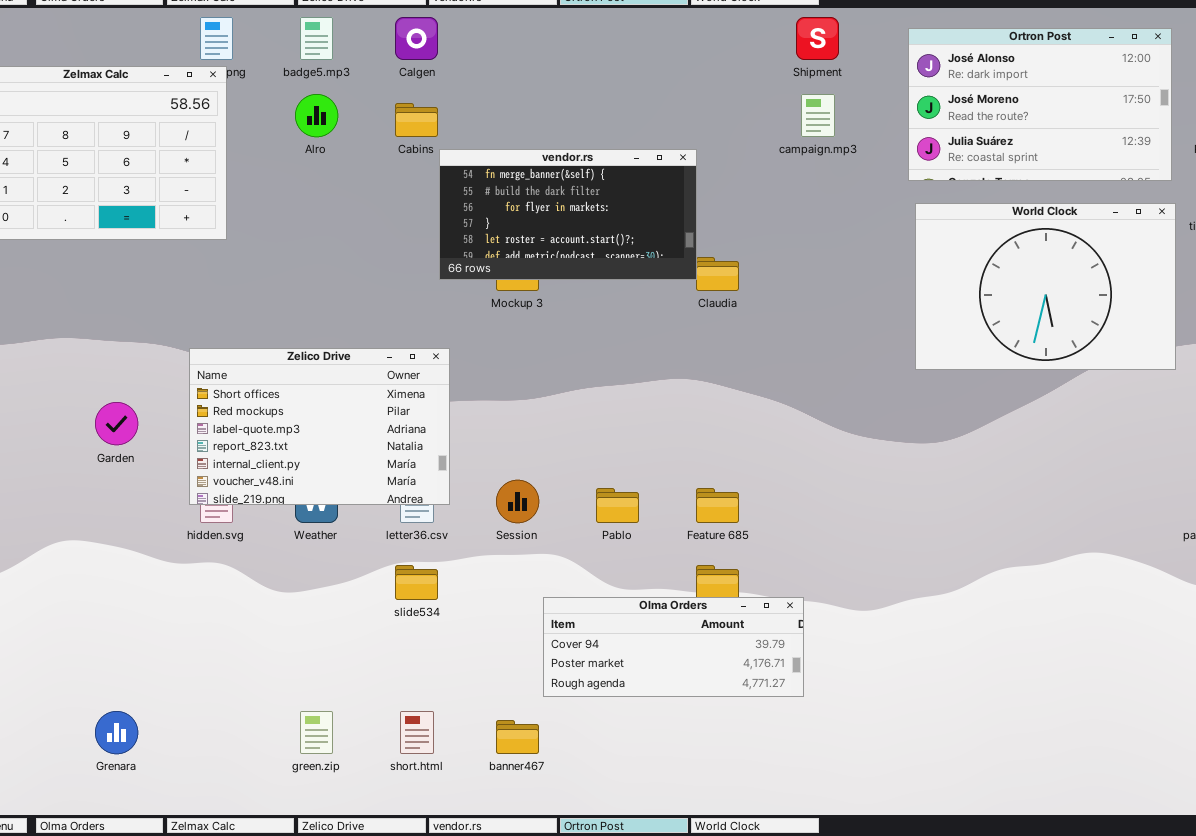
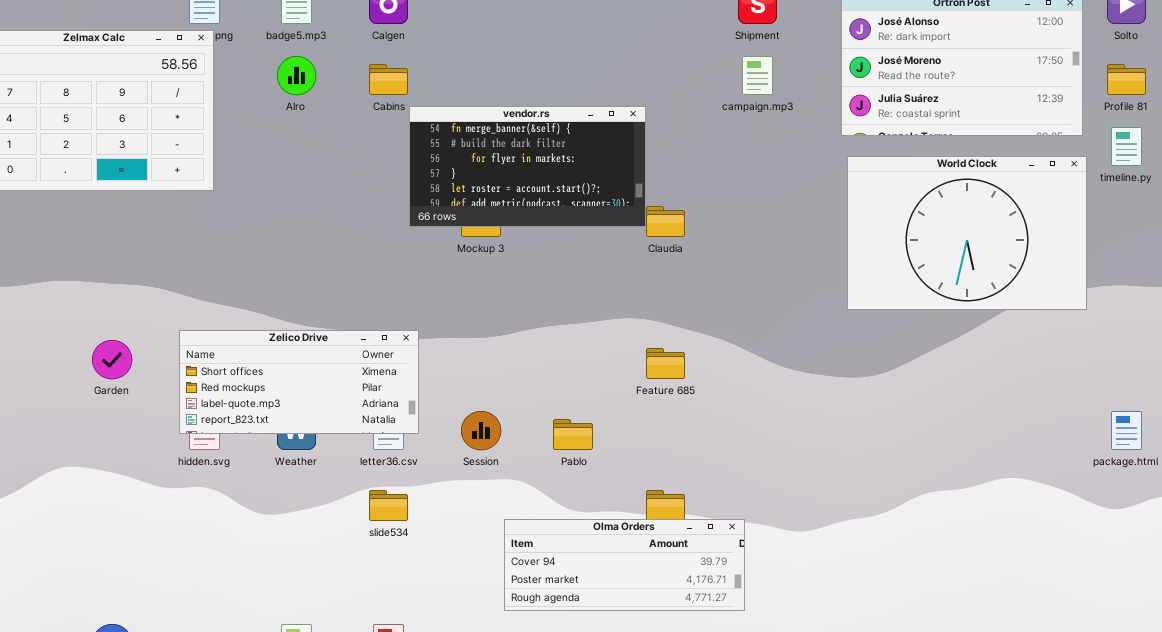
Zelico Drive: [189,348,450,505] -> [179,330,419,434], resized
Feature 685: [696,488,739,523] -> [646,348,685,379], moved

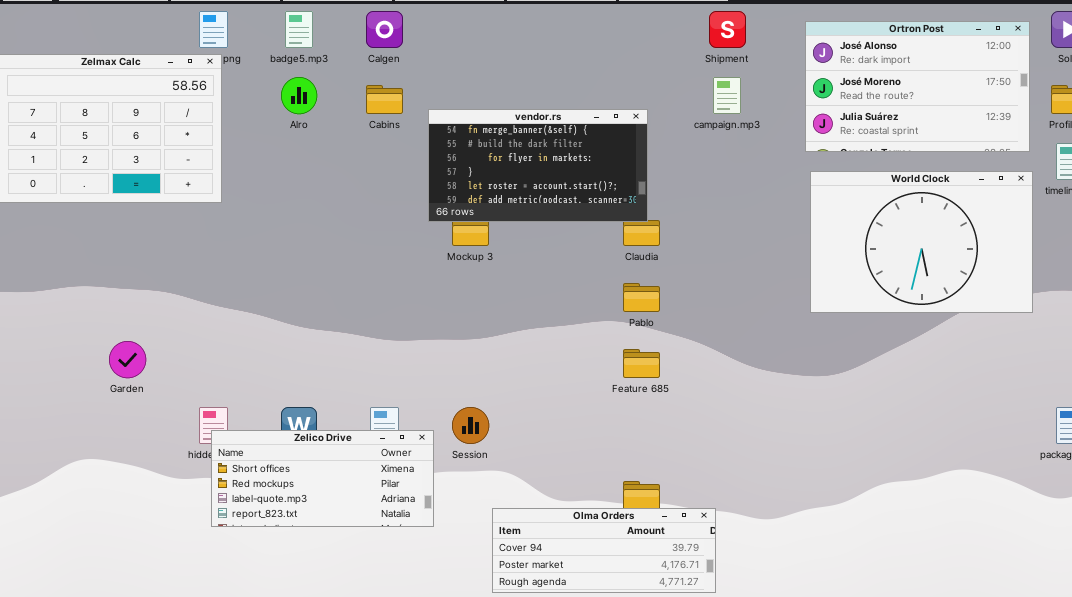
vendor.rs: [409,106,646,227] -> [428,109,648,222], moved
Zelico Drive: [179,330,419,434] -> [211,430,434,527], moved
Pablo: [553,419,593,450] -> [623,283,660,312], moved

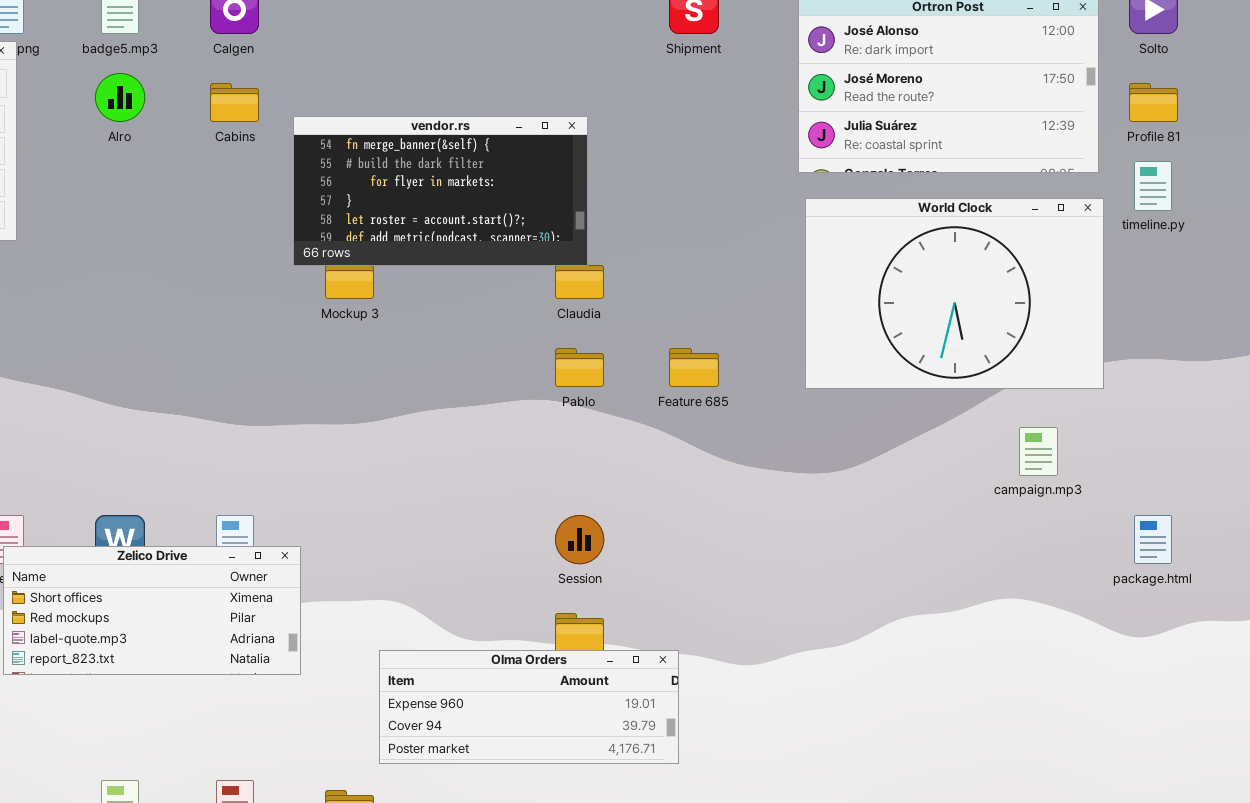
campaign.mp3: [713,77,741,114] -> [1019,427,1058,476], moved
Feature 685: [623,349,660,378] -> [669,348,719,387], moved
Session: [452,407,489,444] -> [555,515,604,564], moved
Olma Orders: [492,508,716,593] -> [379,650,679,764], scrolled up 1 row

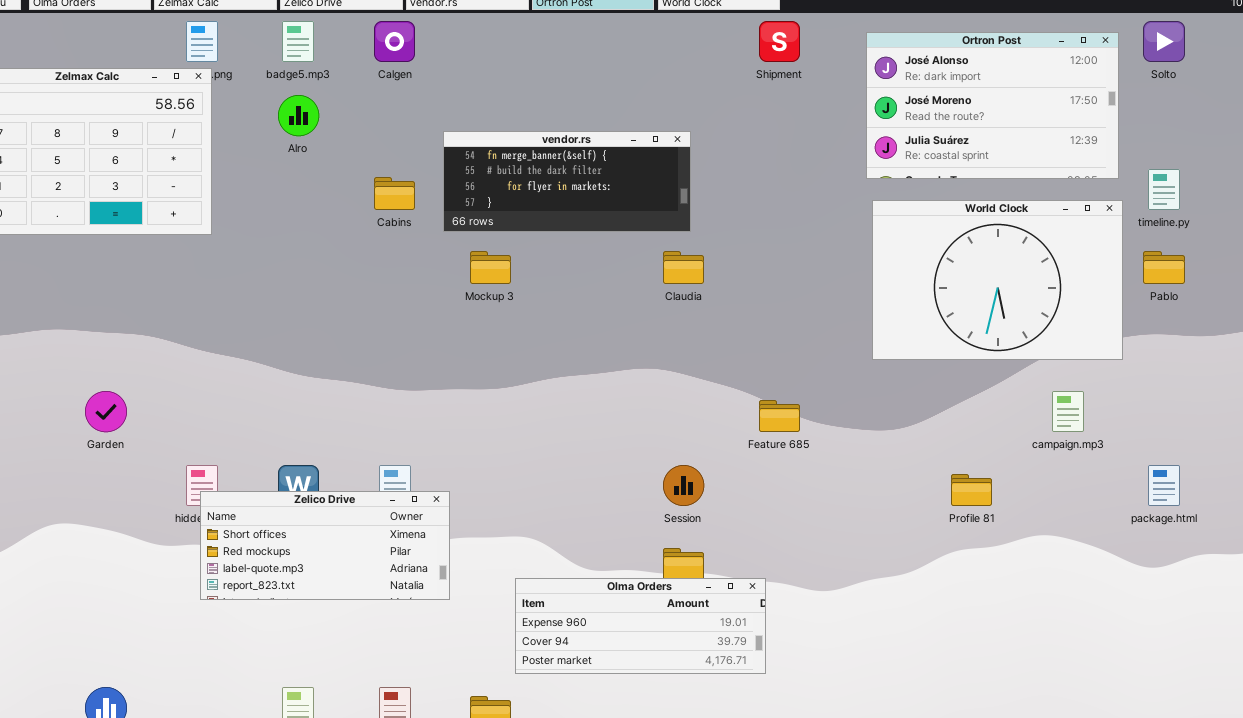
Cabins: [210,83,259,122] -> [374,177,415,210], moved
Profile 81: [1129,83,1178,122] -> [951,474,992,506], moved
vendor.rs: [293,116,588,266] -> [443,131,691,232], resized
Pablo: [555,348,604,387] -> [1143,251,1185,284], moved
Feature 685: [669,348,719,387] -> [759,400,800,432], moved

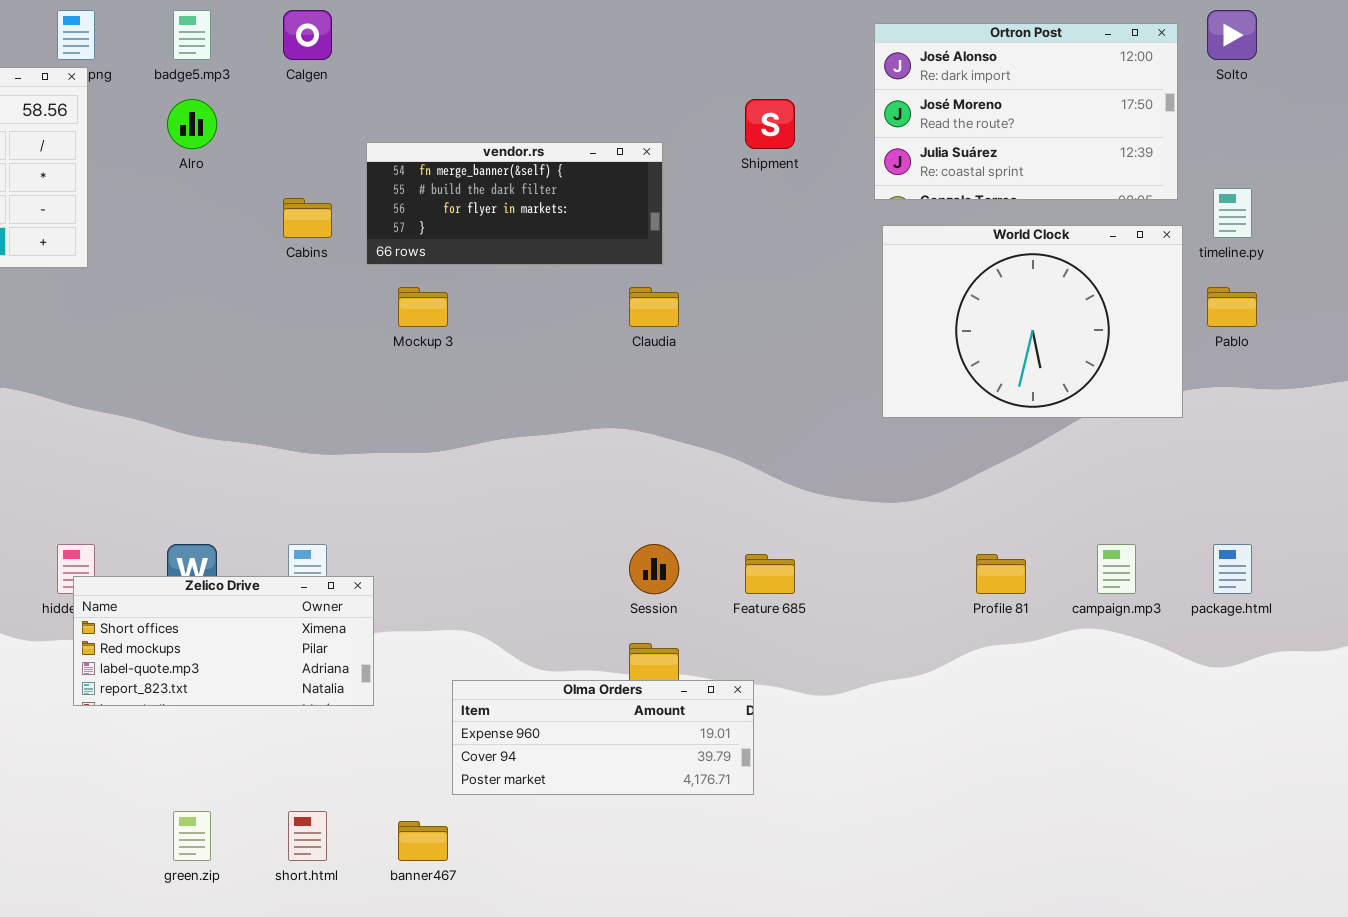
Shipment: [759,21,800,62] -> [745,99,795,149], moved
campaign.mp3: [1052,391,1084,432] -> [1097,544,1136,594], moved
Feature 685: [759,400,800,432] -> [745,554,795,594], moved

